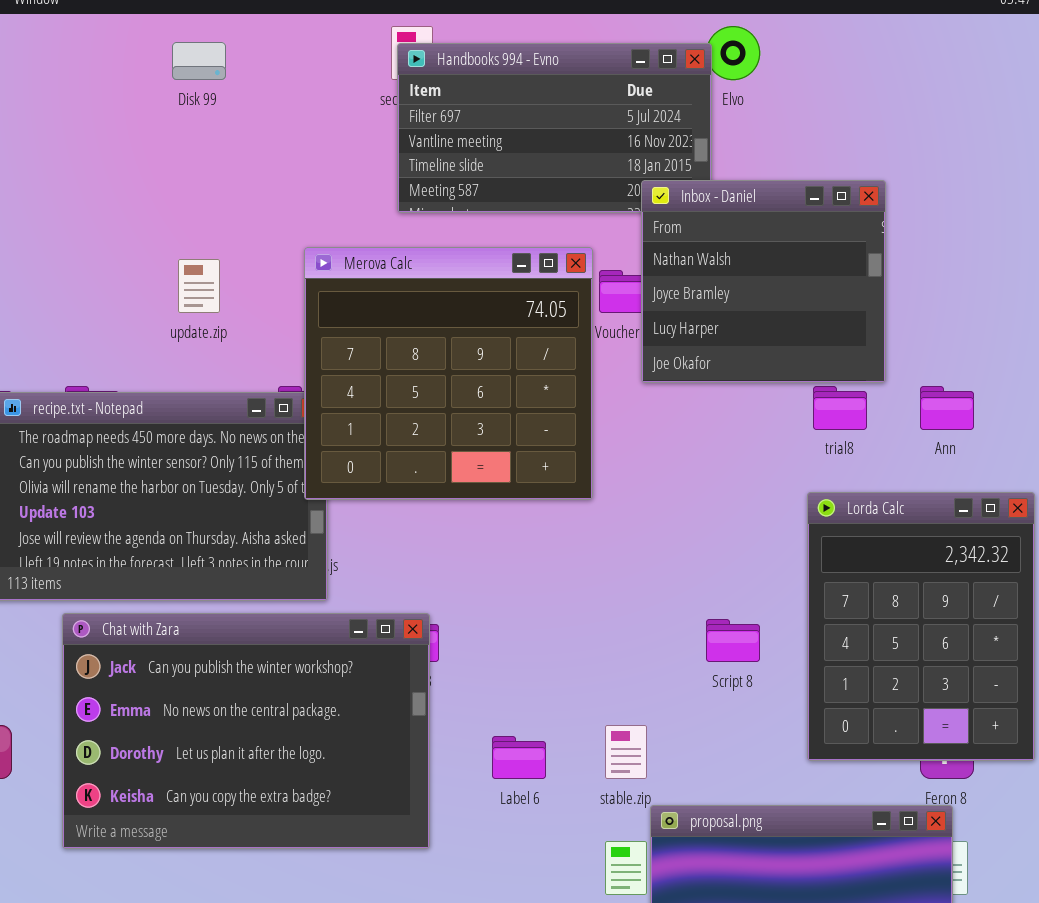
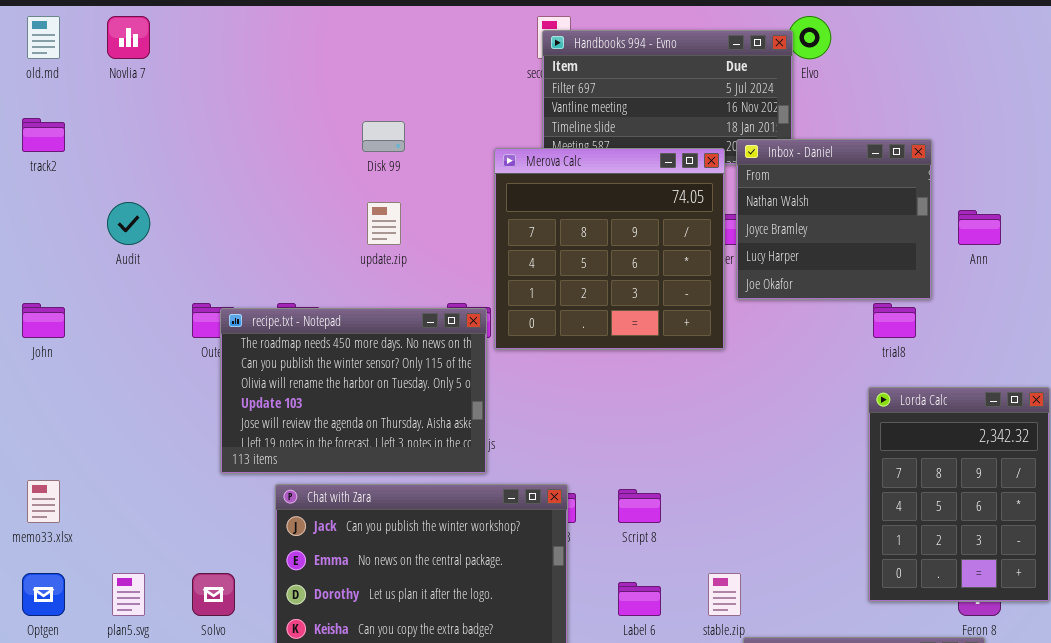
Disk 99: [172,42,226,80] -> [362,121,405,152], moved
Merova Calc: [304,247,593,500] -> [494,148,725,350], moved
Ann: [920,386,974,430] -> [958,210,1001,245], moved
Script 8: [706,619,760,662] -> [618,489,661,523], moved

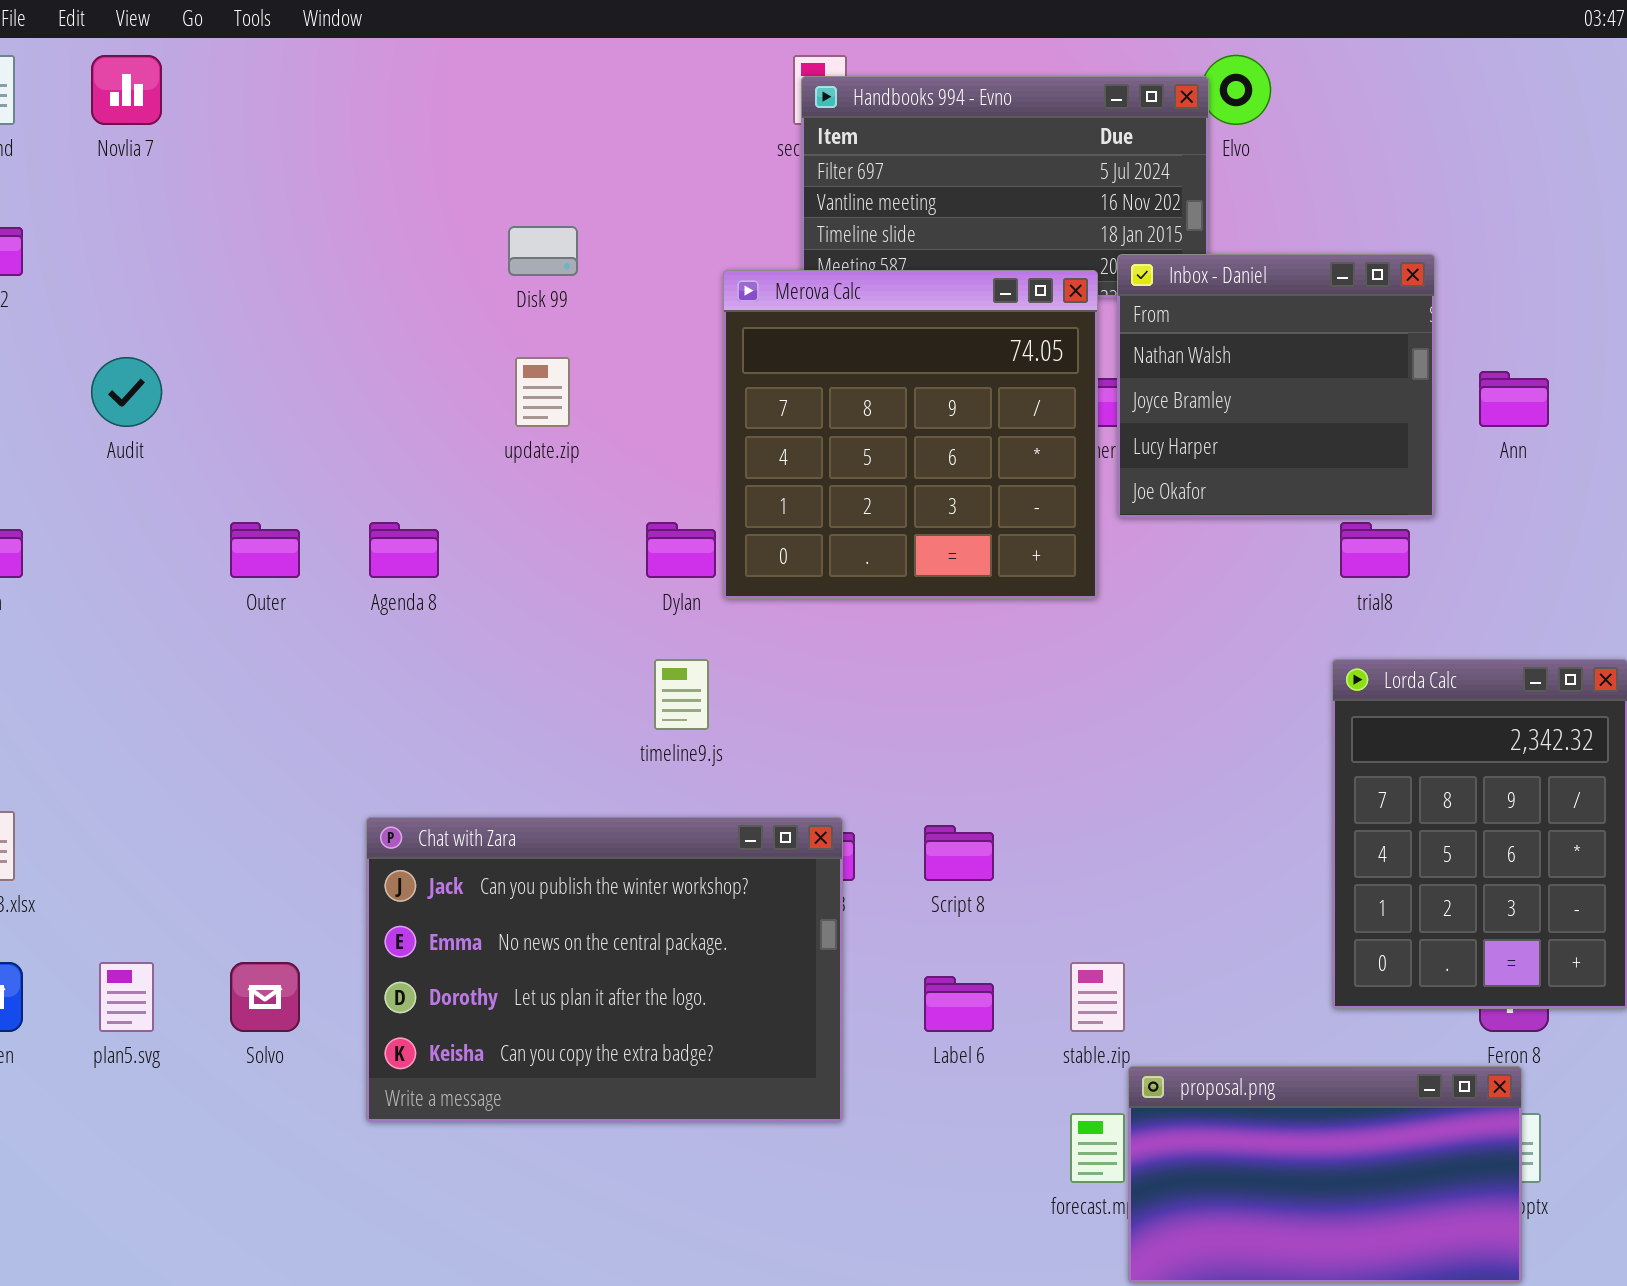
recipe.txt - Notepad: [220,308,487,474] -> none, closed

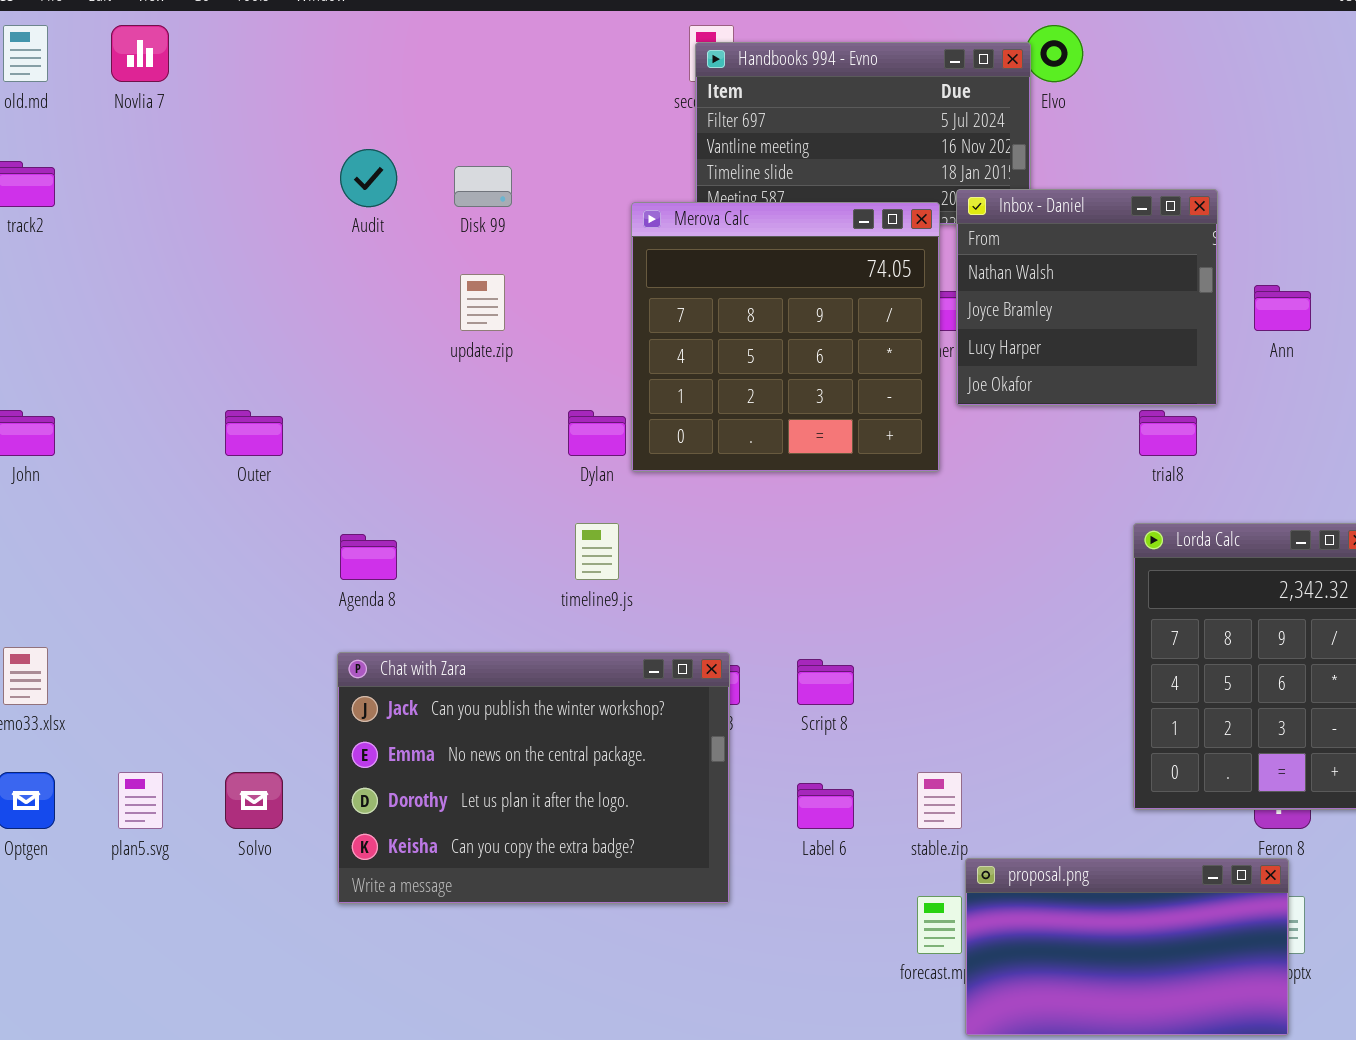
Audit: [91,357,162,427] -> [340,149,397,207], moved
Agenda 8: [369,522,439,578] -> [340,534,397,580], moved

